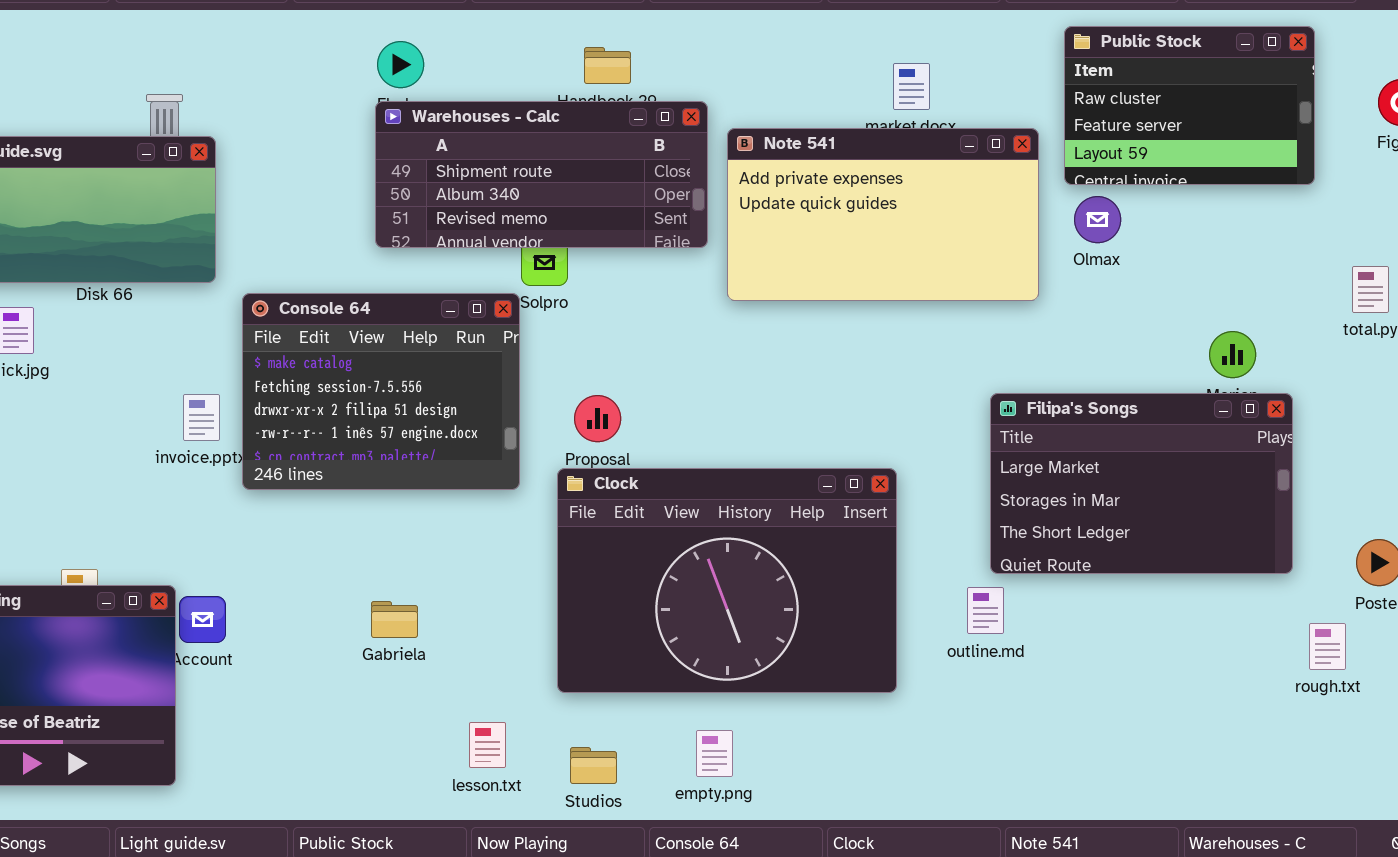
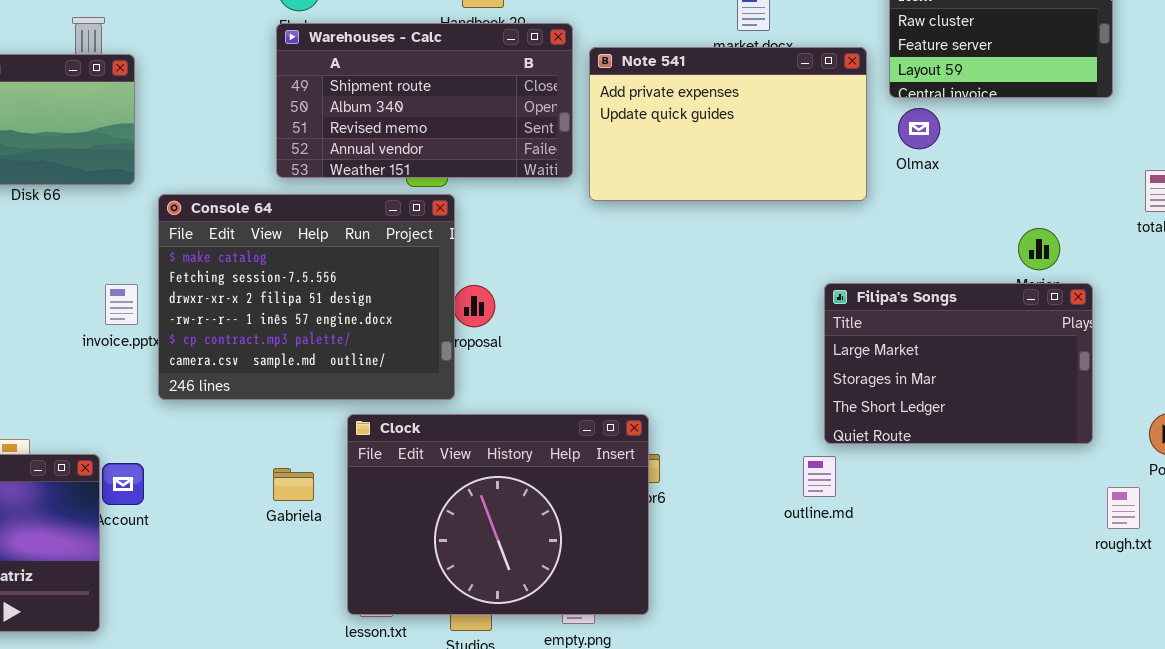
Warehouses - Calc: [375,101,708,248] -> [276,23,573,178], resized
Console 64: [242,293,520,490] -> [158,194,455,400], resized
Clock: [557,468,897,693] -> [347,414,649,615], moved

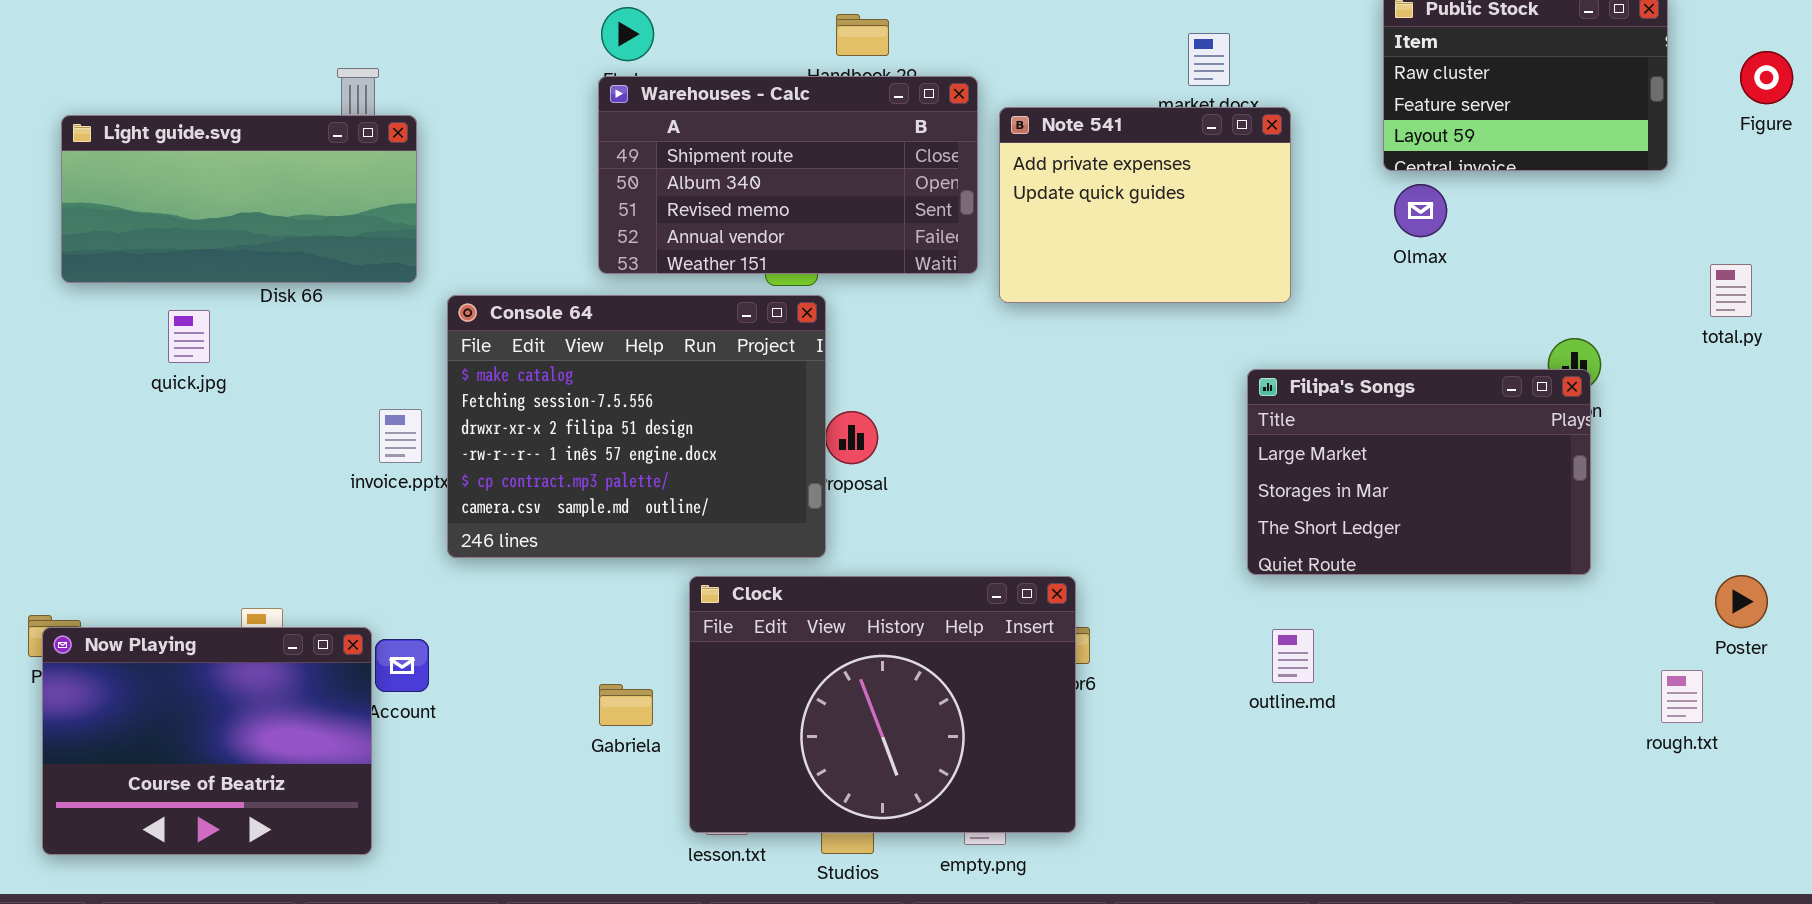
Note 541: [589,47,867,201] -> [999,107,1291,303], resized
Filipa's Songs: [824,283,1093,444] -> [1247,369,1591,575], moved
Gabriela: [273,468,314,501] -> [599,684,653,726], moved

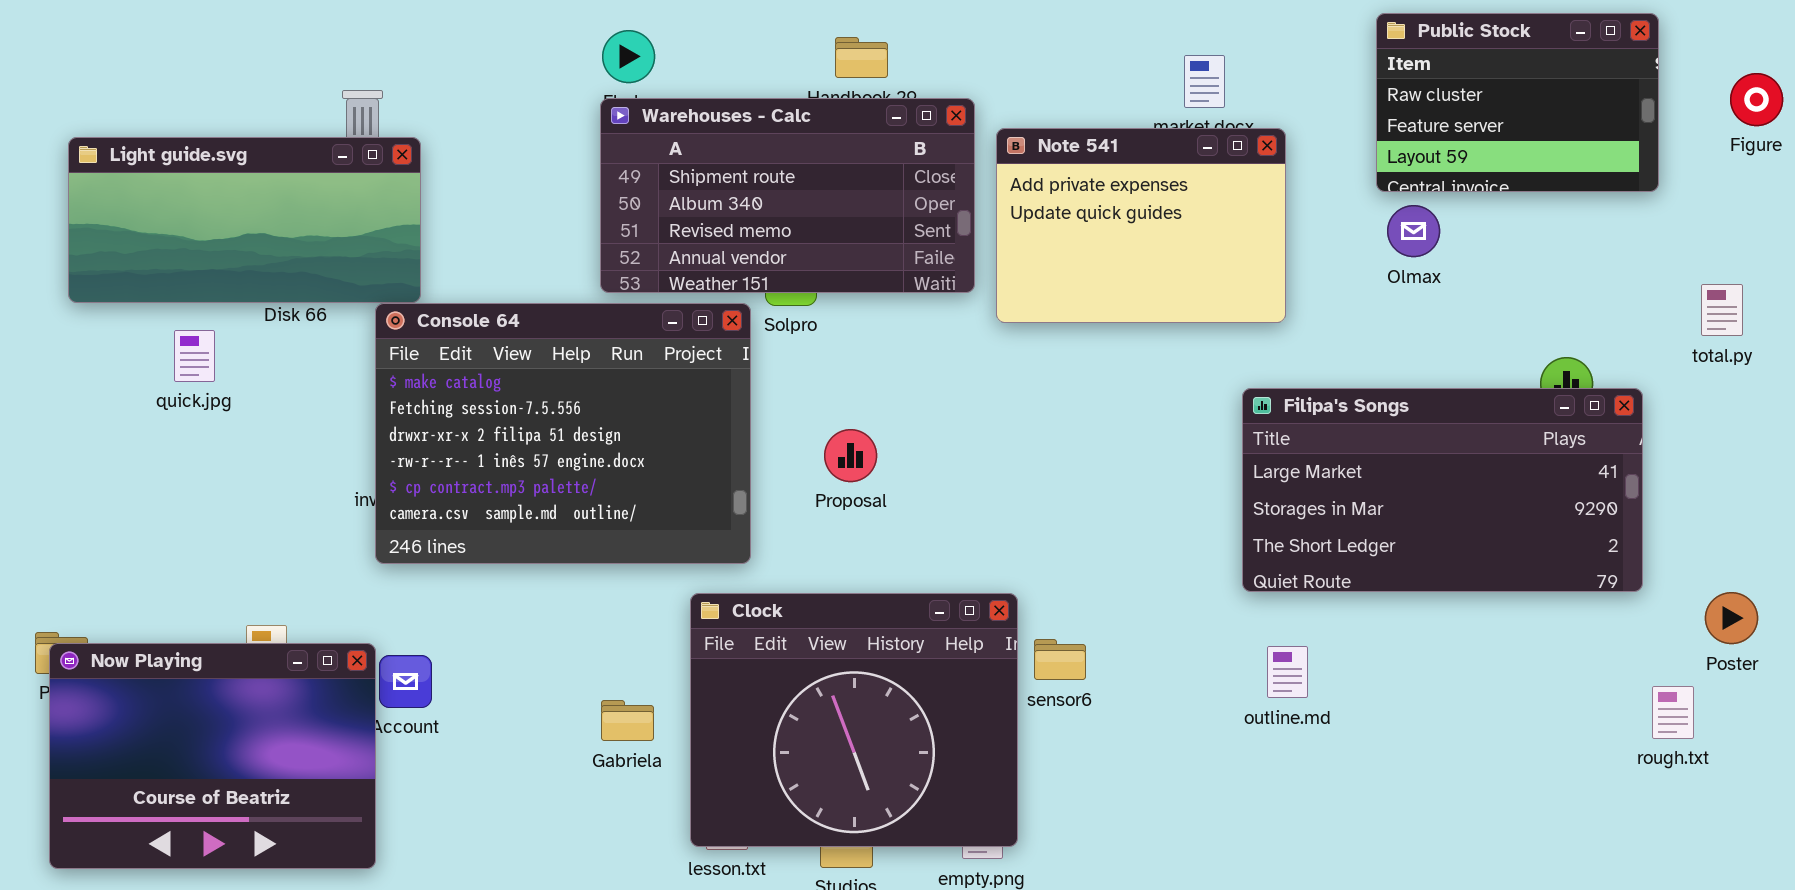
Console 64: [447,295,826,558] -> [375,303,751,564], moved
Filipa's Songs: [1247,369,1591,575] -> [1242,388,1643,592], resized
Clock: [689,576,1076,833] -> [690,593,1018,847], resized

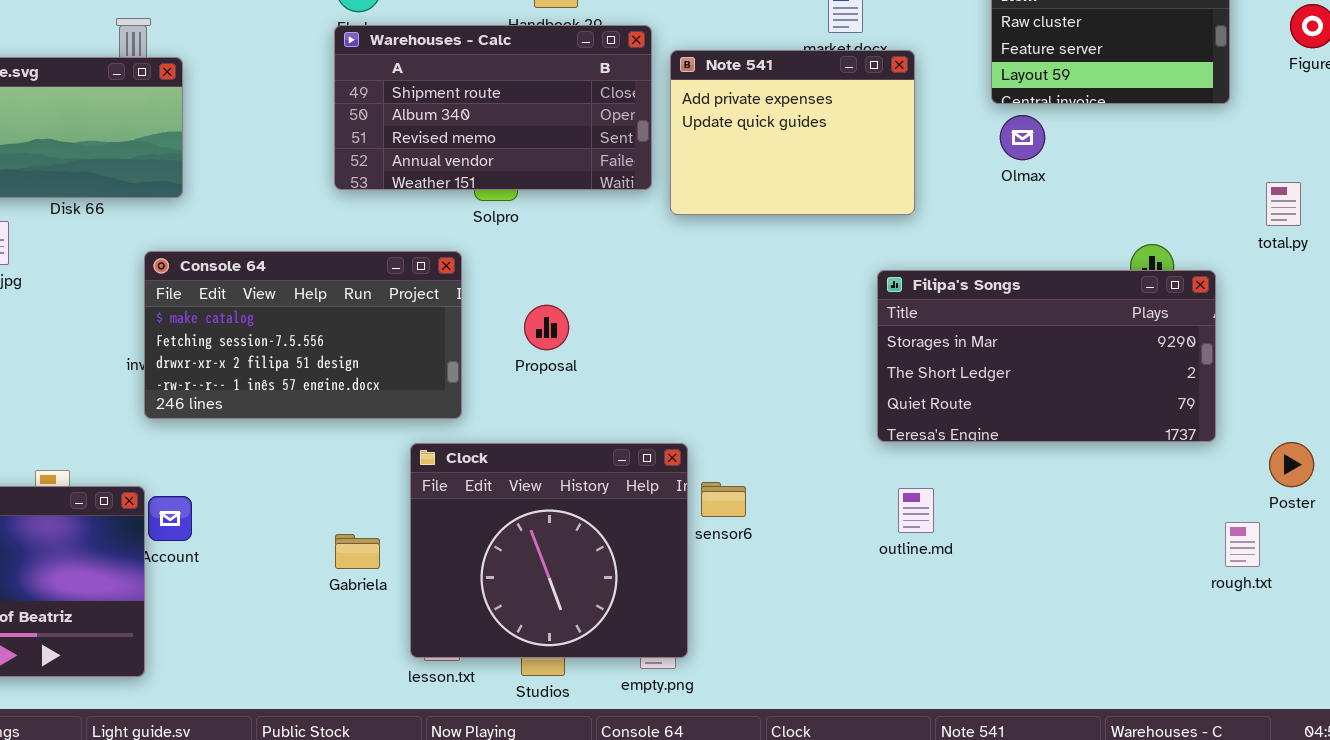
Console 64: [375,303,751,564] -> [144,251,462,419], resized
Filipa's Songs: [1242,388,1643,592] -> [877,270,1216,442], scrolled down 1 row

